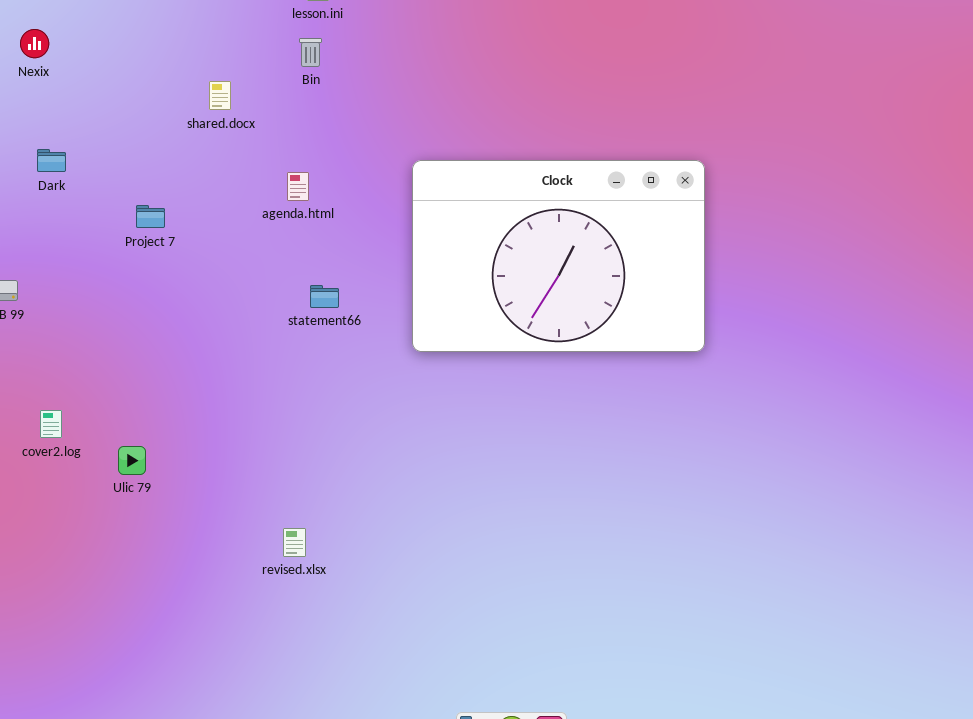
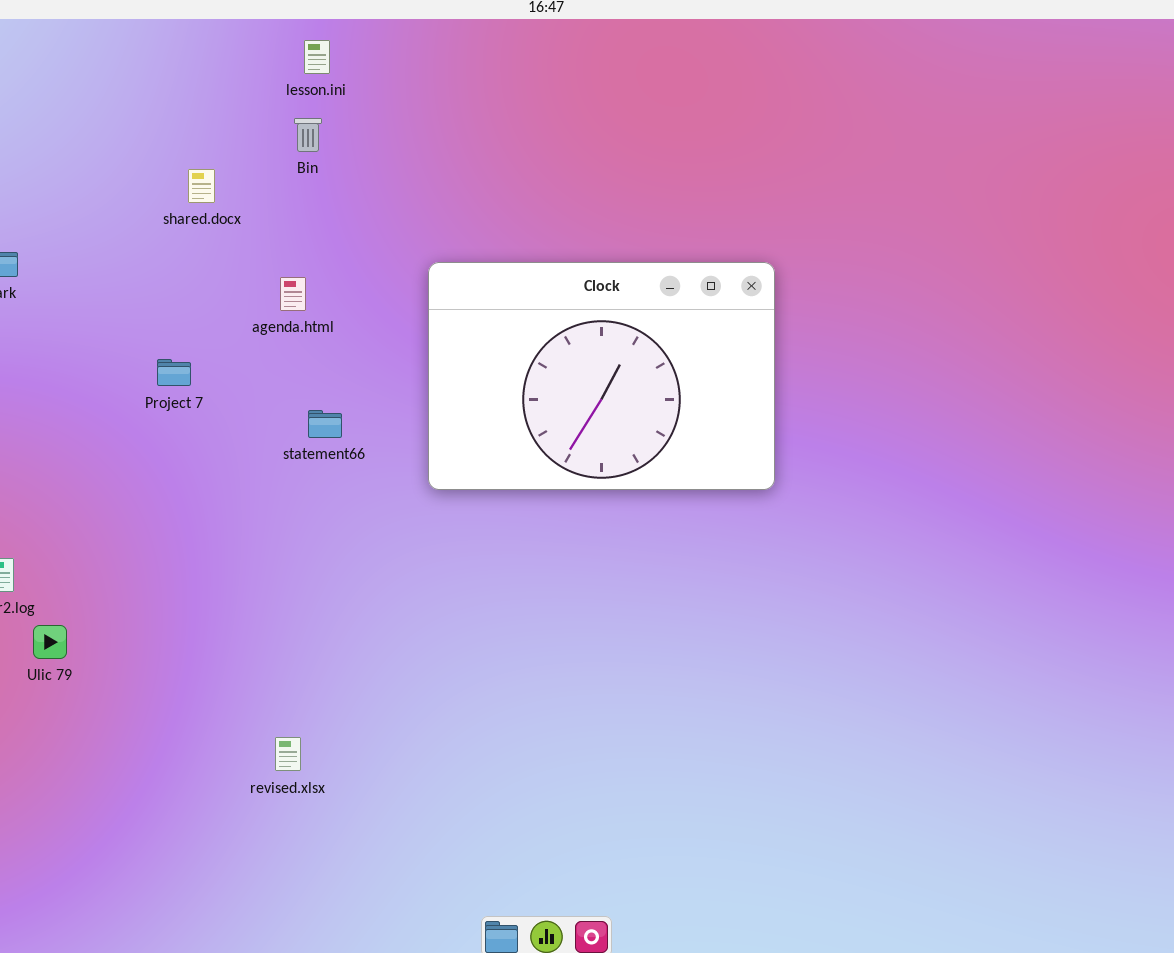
Project 7: [136,205,165,228] -> [157,359,191,386], moved
Ulic 79: [118,446,146,475] -> [33,625,67,659], moved
revised.xlsx: [283,528,306,557] -> [275,737,301,771], moved

